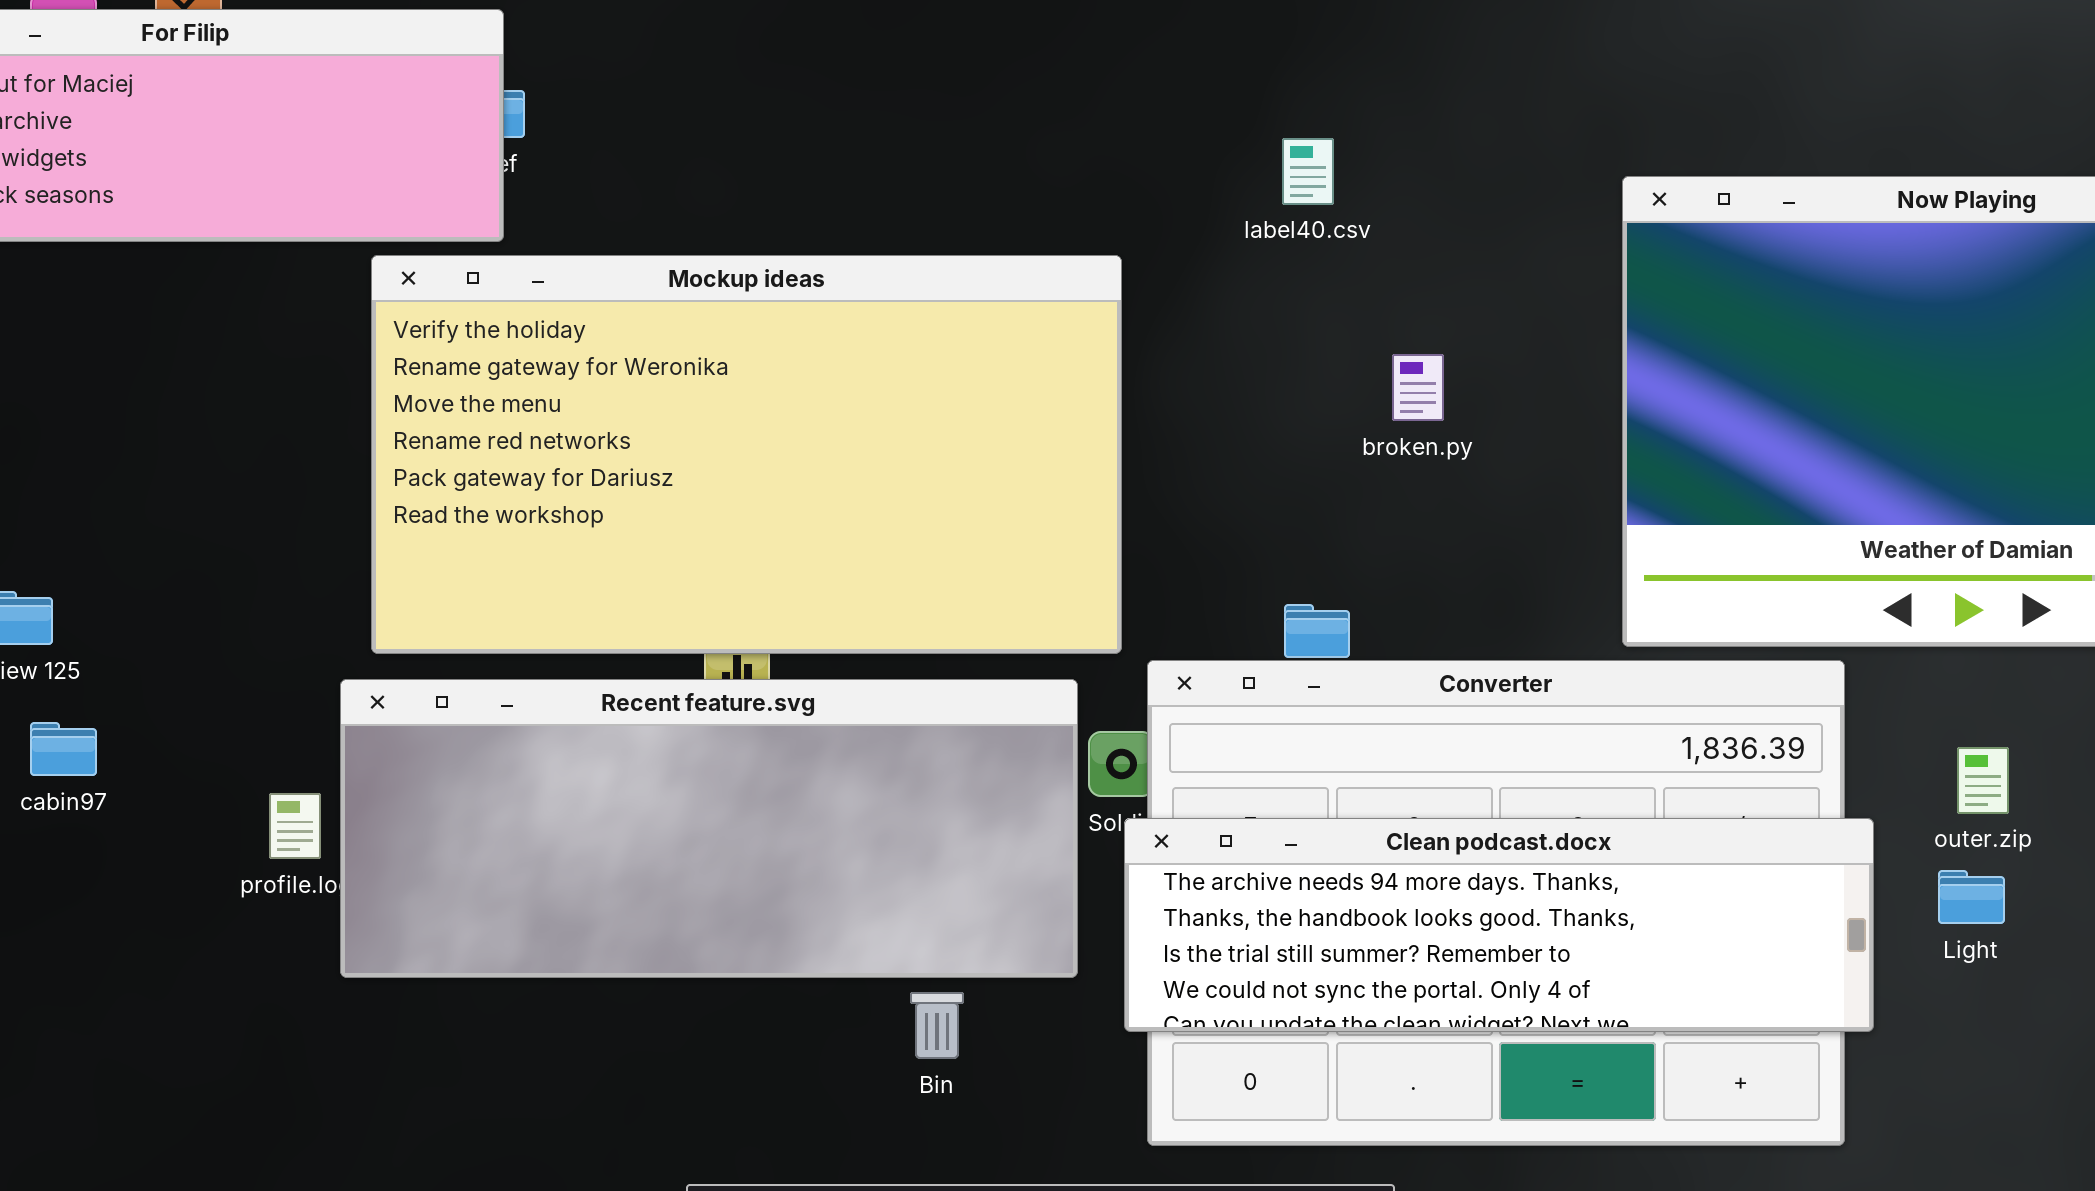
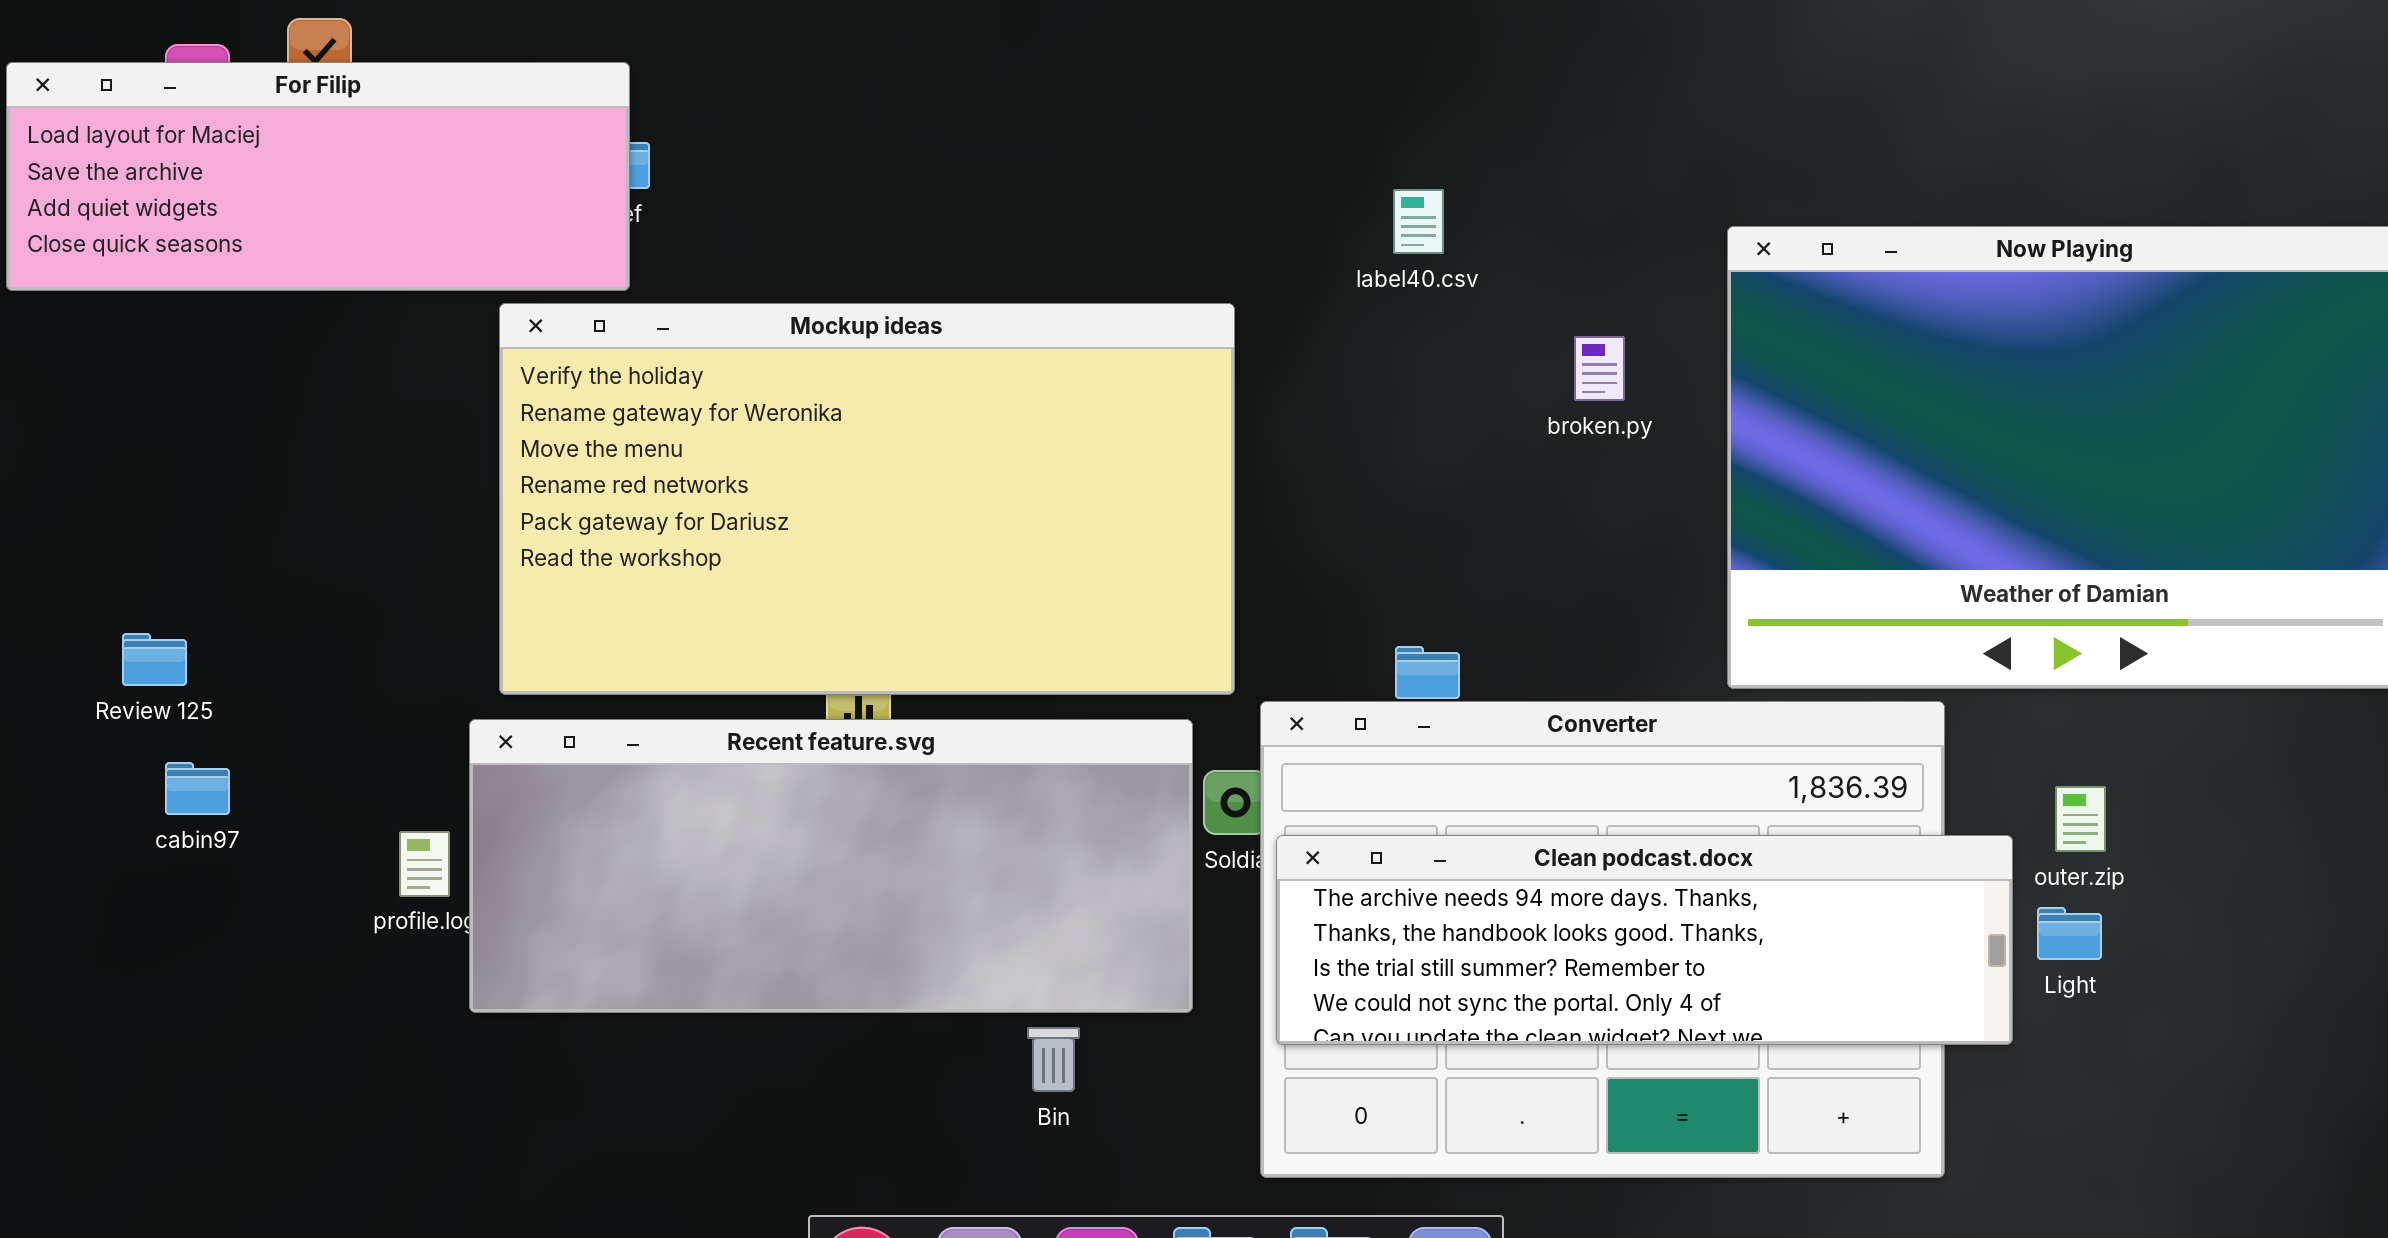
broken.py: [1392,354,1444,421] -> [1574,336,1625,401], moved
Clean podcast.docx: [1124,818,1874,1032] -> [1276,835,2013,1045], moved

